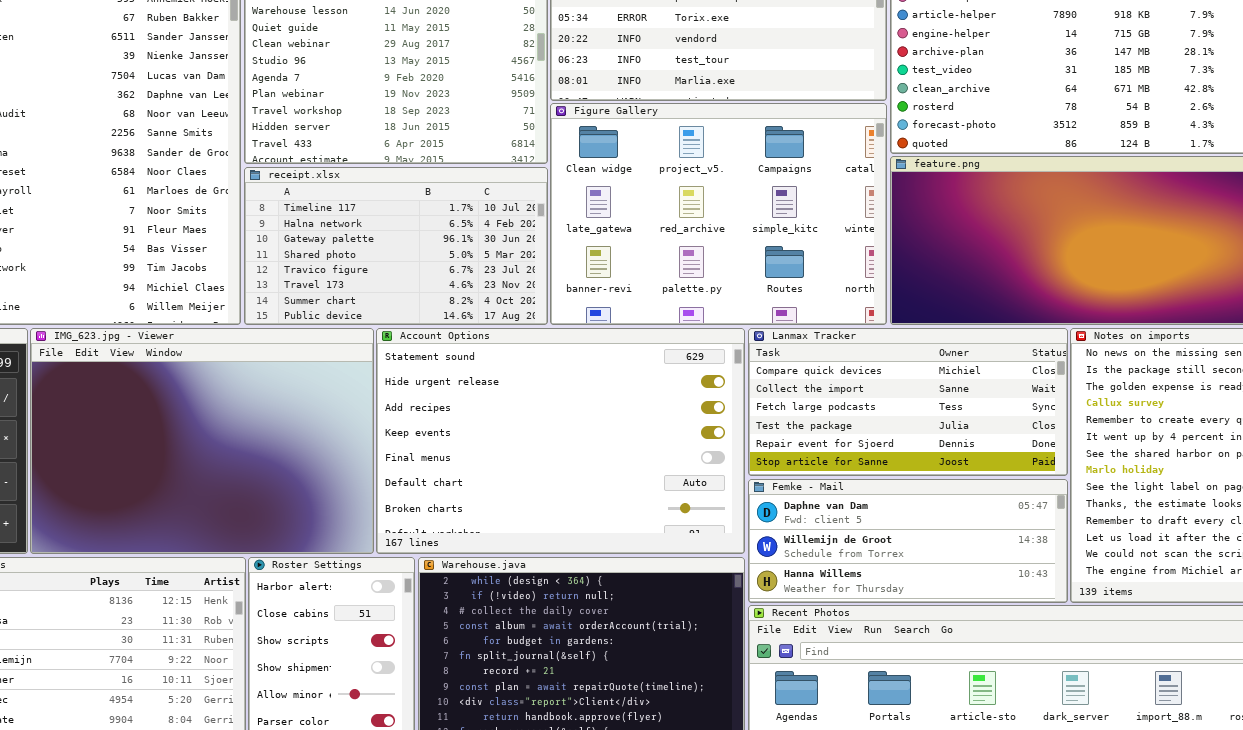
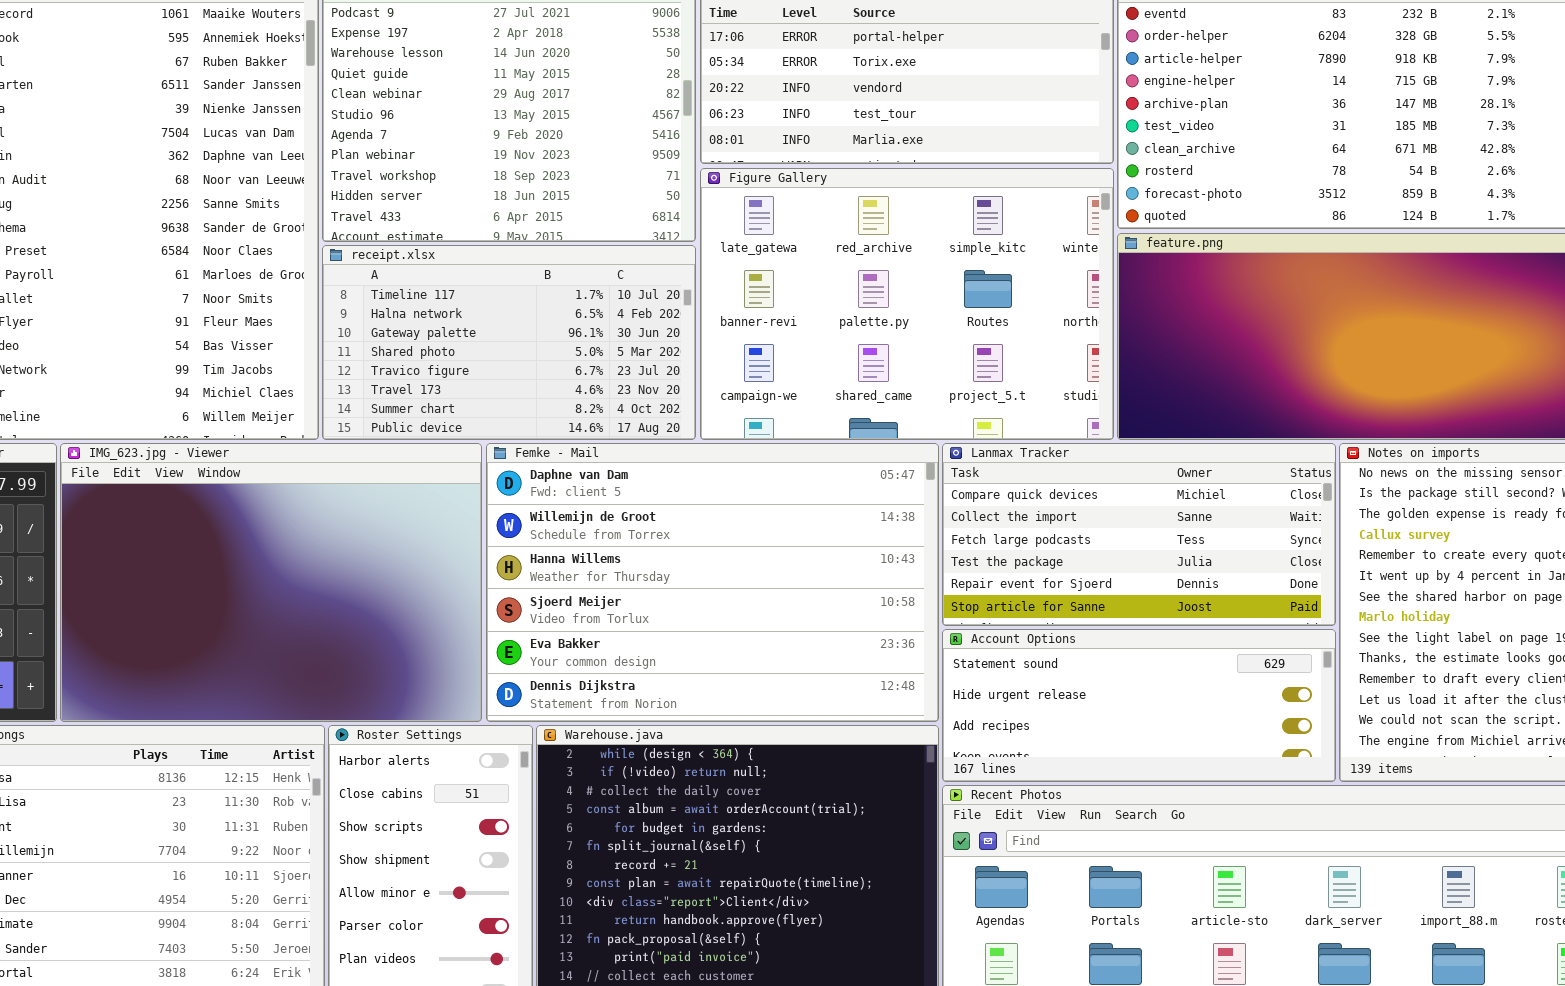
Figure Gallery: [550,103,887,325] -> [700,168,1114,440], scrolled down 1 row
Account Options: [376,328,745,554] -> [942,629,1336,782], moved, resized
Femke - Mail: [748,479,1068,603] -> [486,443,939,722], moved, resized

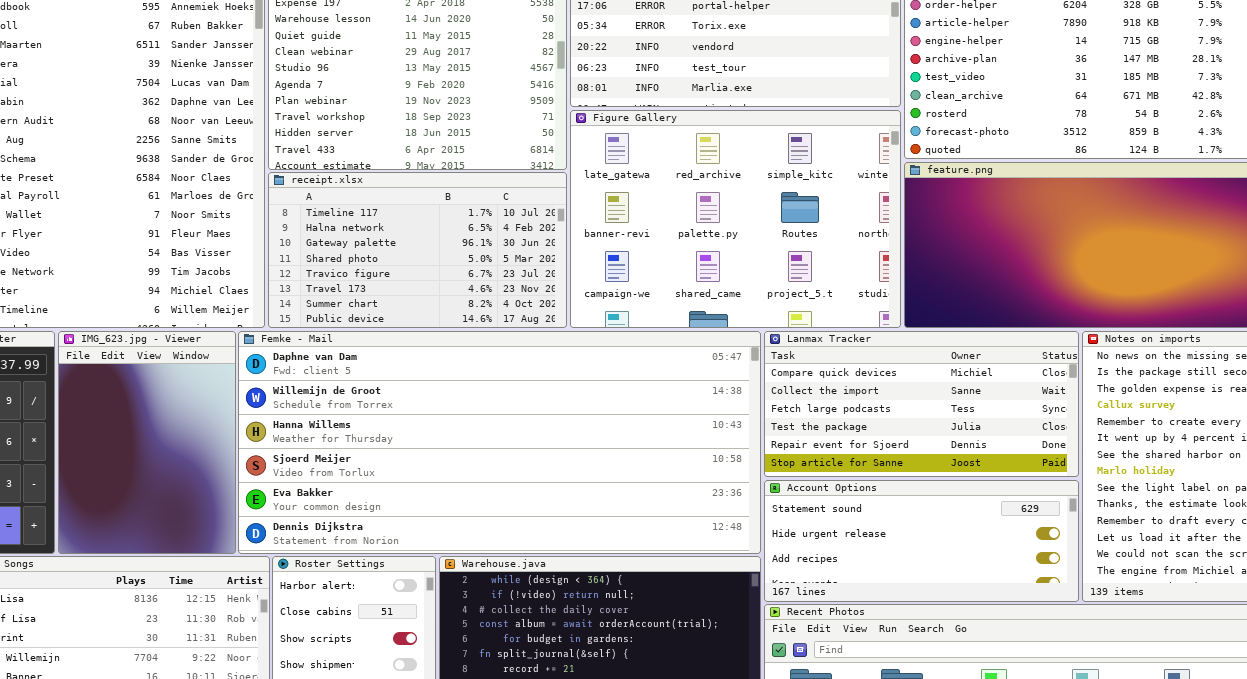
IMG_623.jpg - Viewer: [60,443,482,722] -> [58,331,236,554], resized
Femke - Mail: [486,443,939,722] -> [238,331,761,554], resized

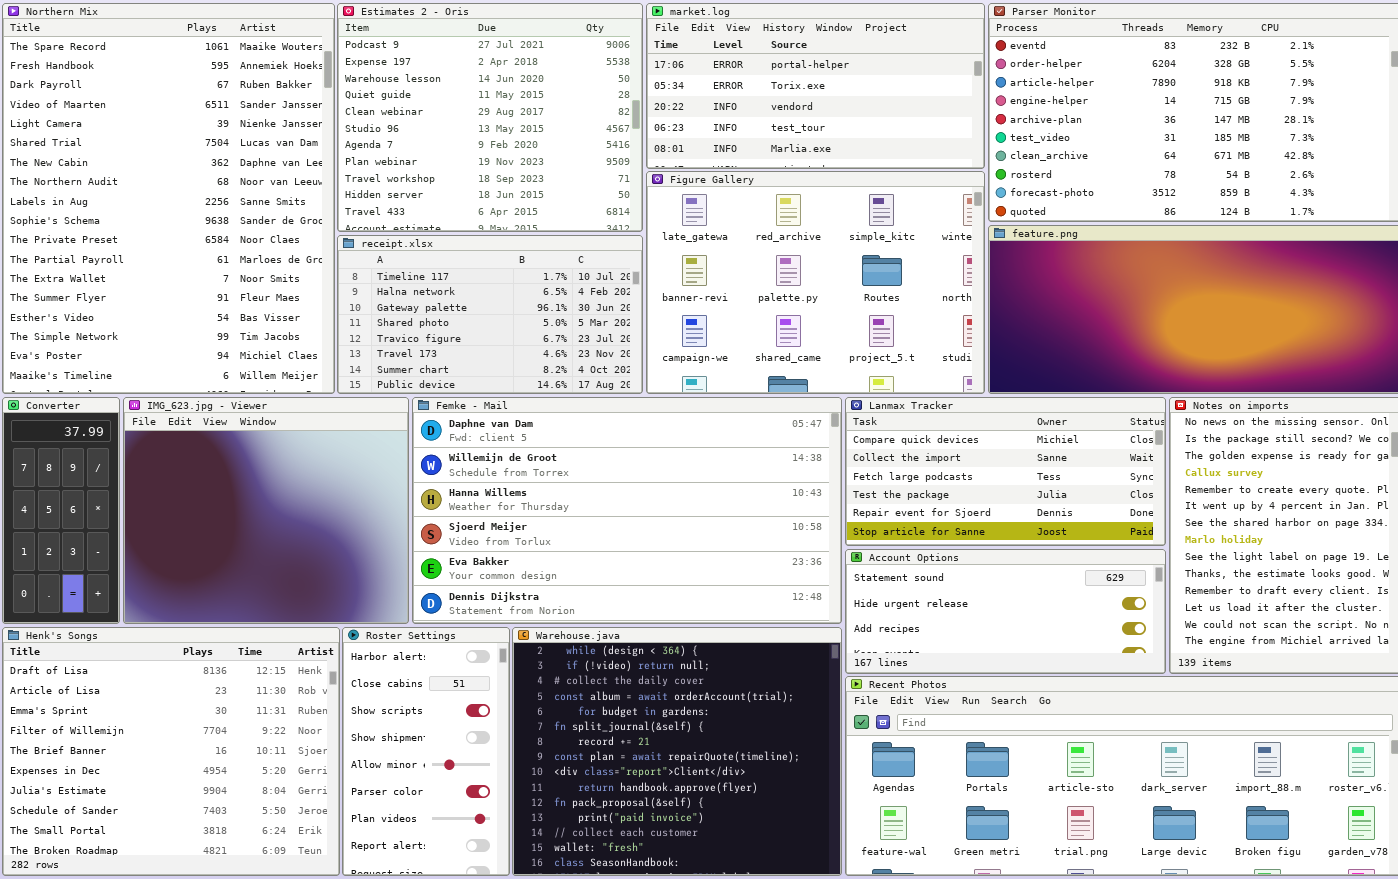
IMG_623.jpg - Viewer: [58,331,236,554] -> [123,397,409,624], resized
Femke - Mail: [238,331,761,554] -> [412,397,842,624], resized

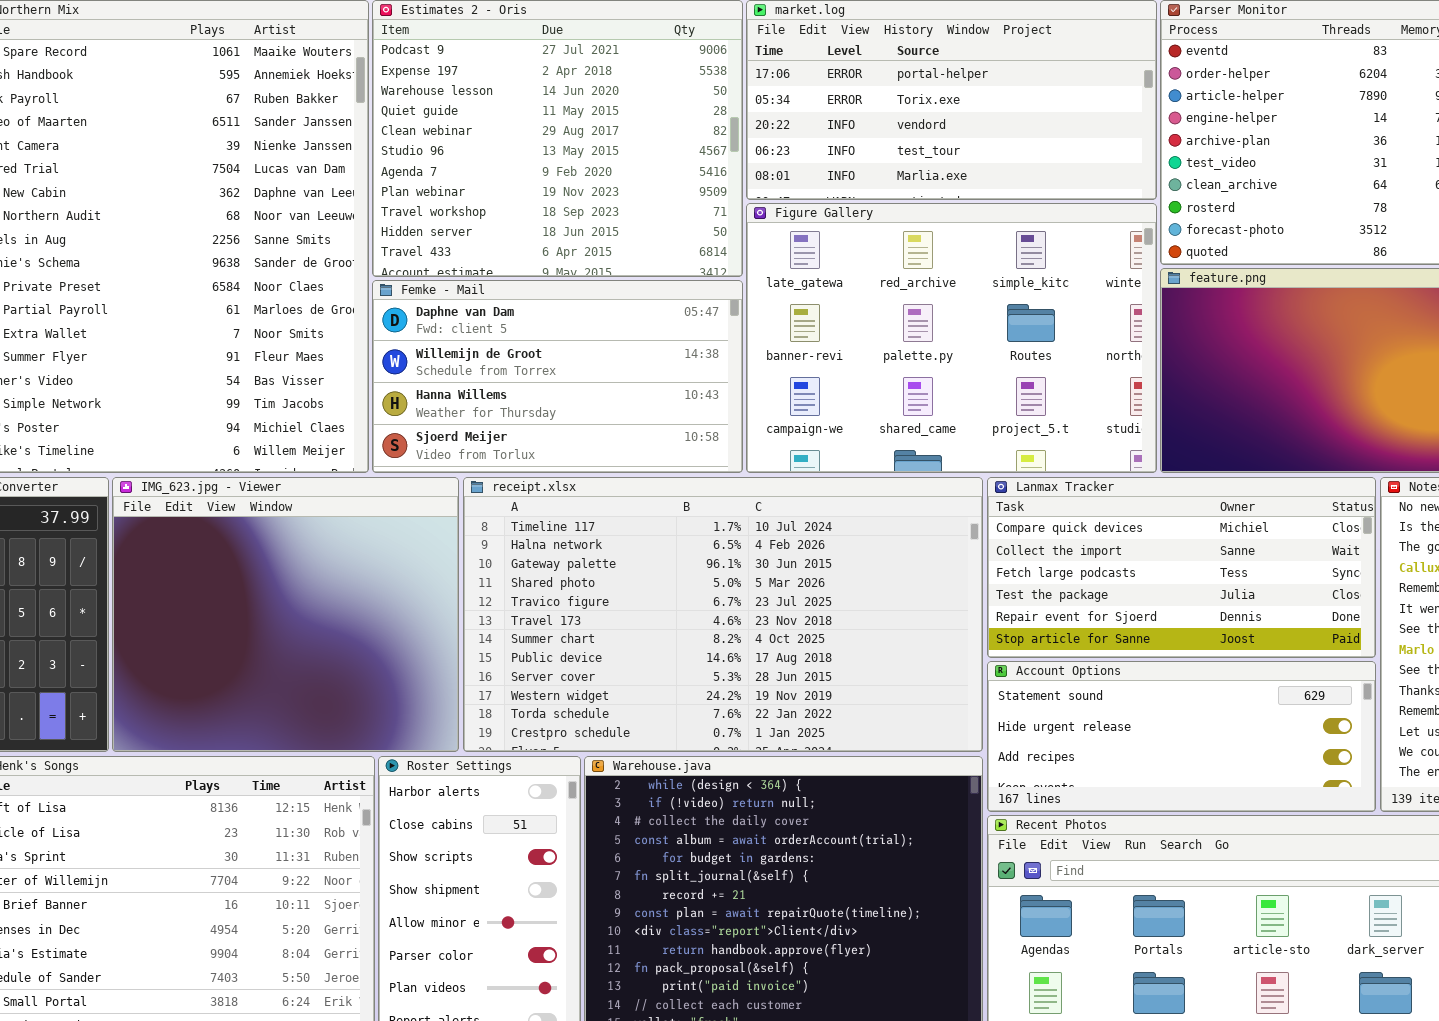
receipt.xlsx: [337,235,643,394] -> [463,477,983,752], moved, resized
Femke - Mail: [412,397,842,624] -> [372,280,743,473], moved, resized

